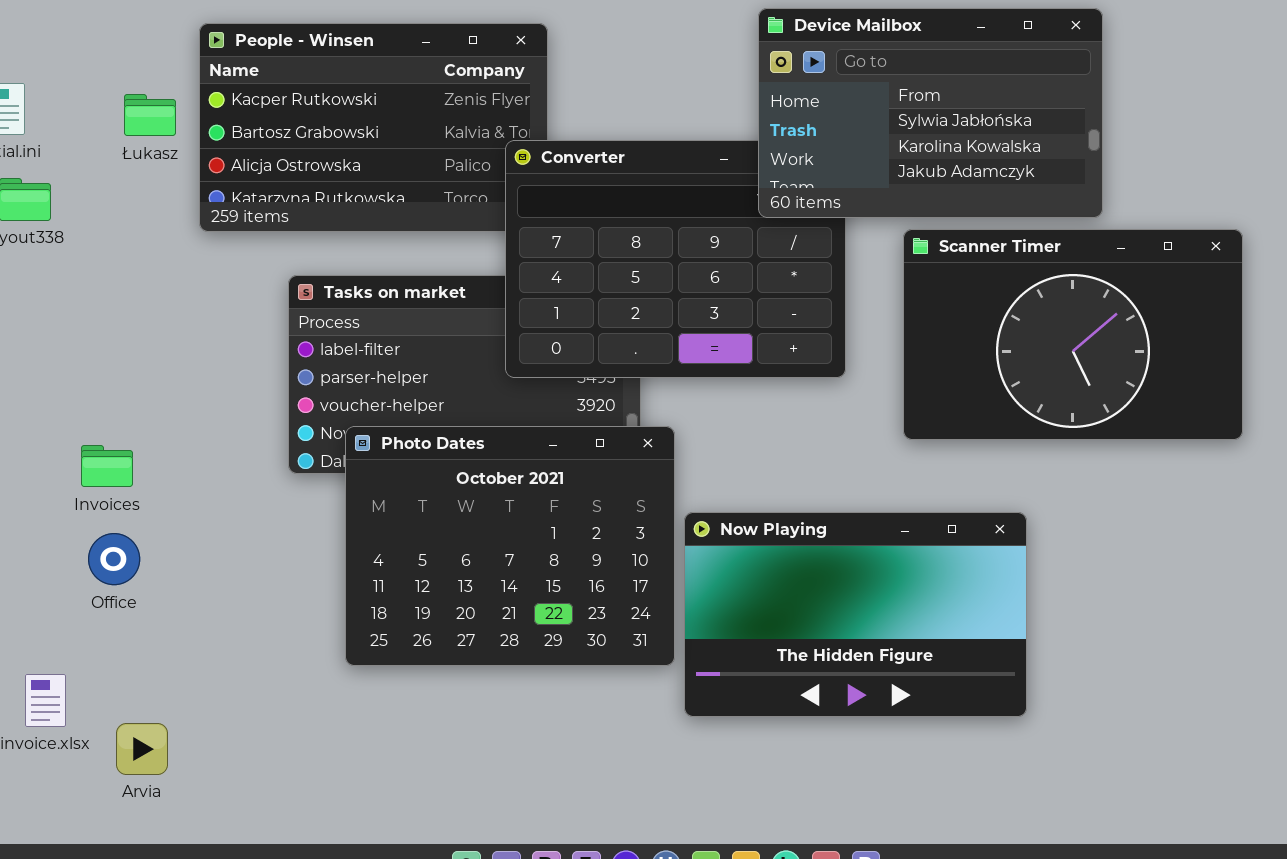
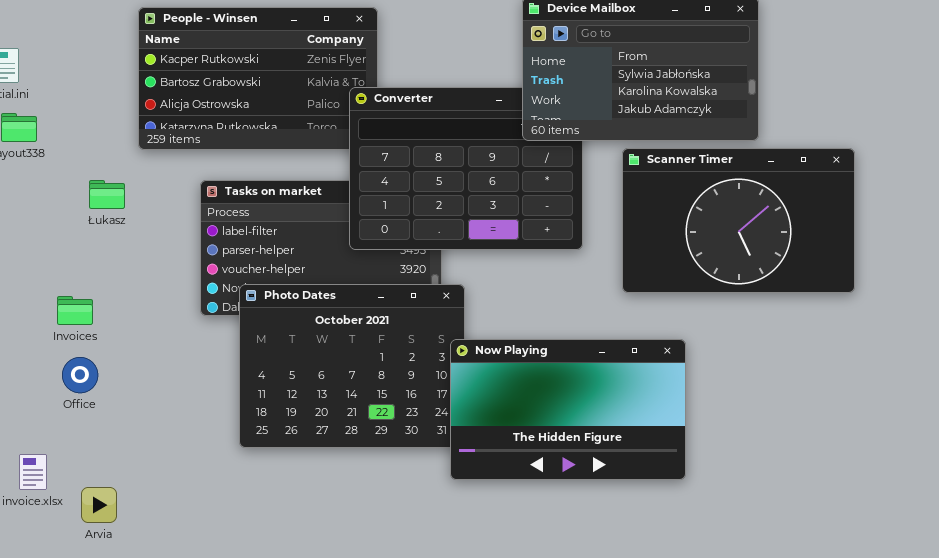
Łukasz: [124,94,176,136] -> [89,180,125,209], moved
Now Playing: [684,512,1027,717] -> [450,339,686,480], moved

